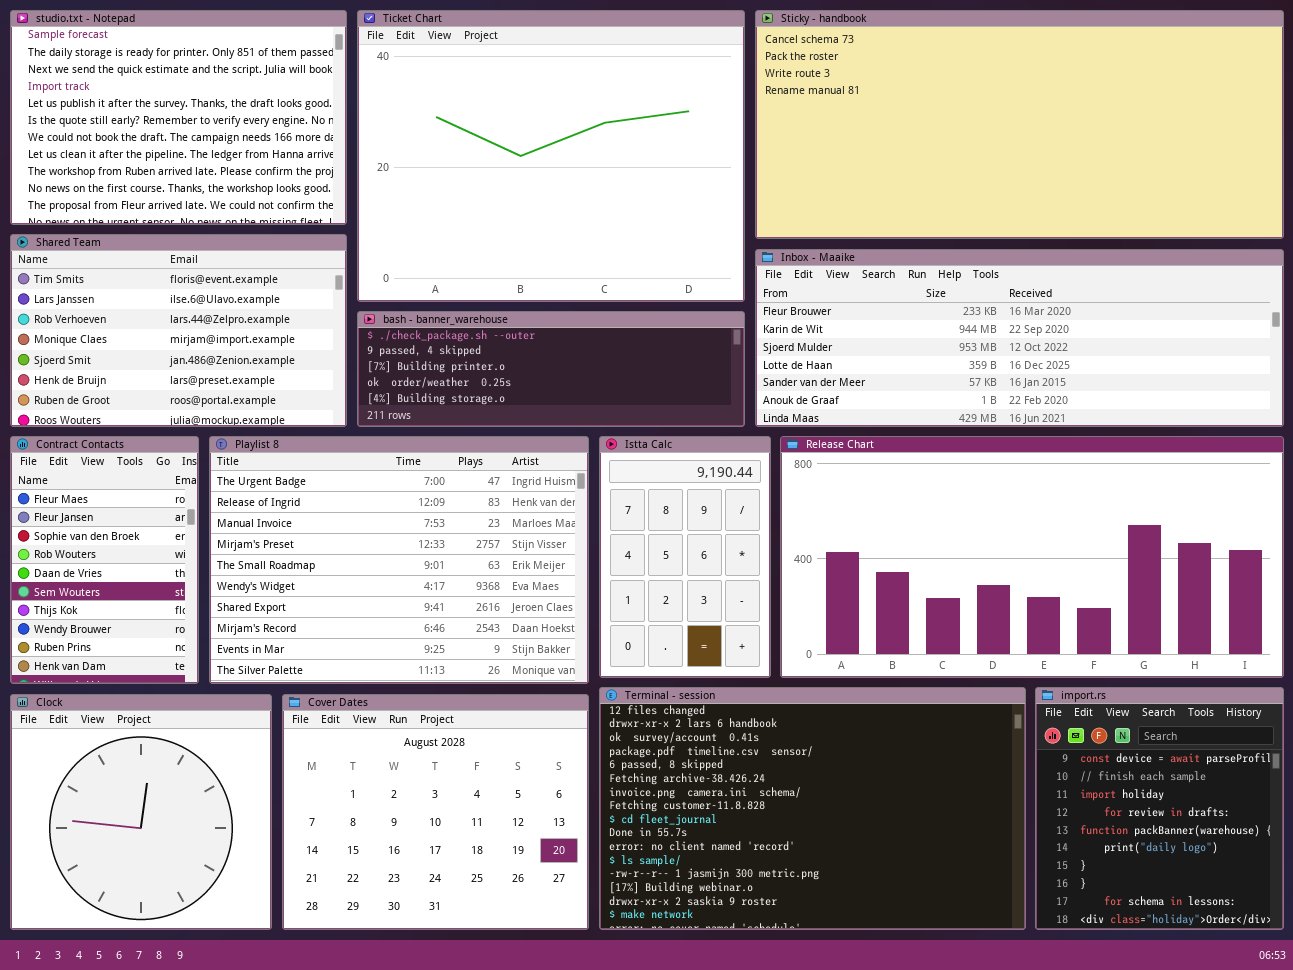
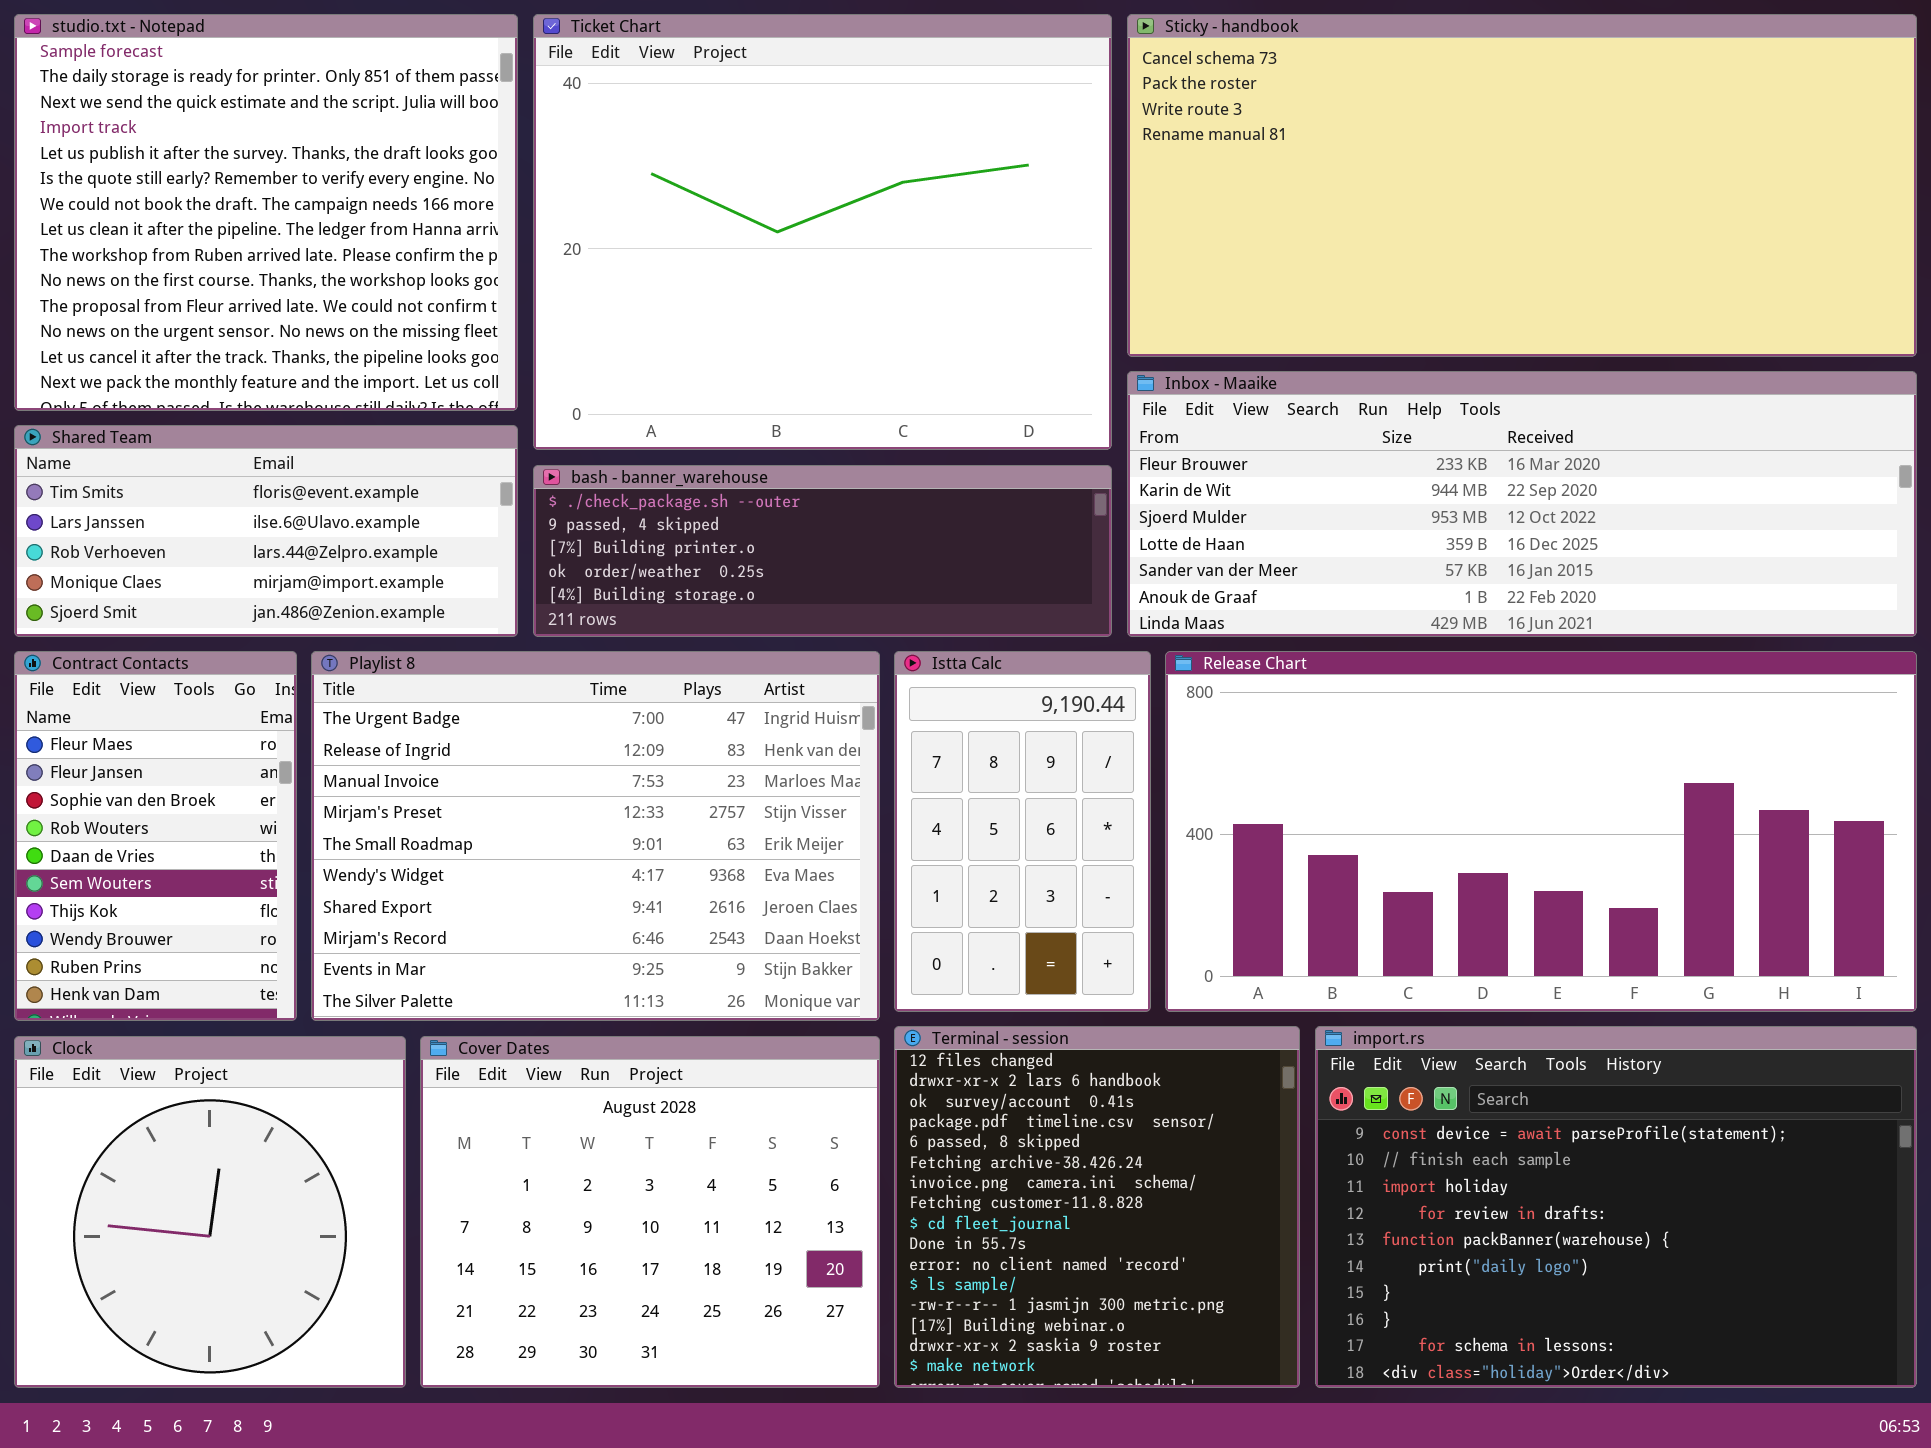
studio.txt - Notepad: [10,10,347,225] -> [14,14,518,411], resized
Shared Team: [10,234,347,427] -> [14,425,518,637], resized
Terminal - session: [599,687,1026,930] -> [894,1026,1300,1388], resized
import.rs: [1035,687,1284,930] -> [1315,1026,1917,1388], resized

